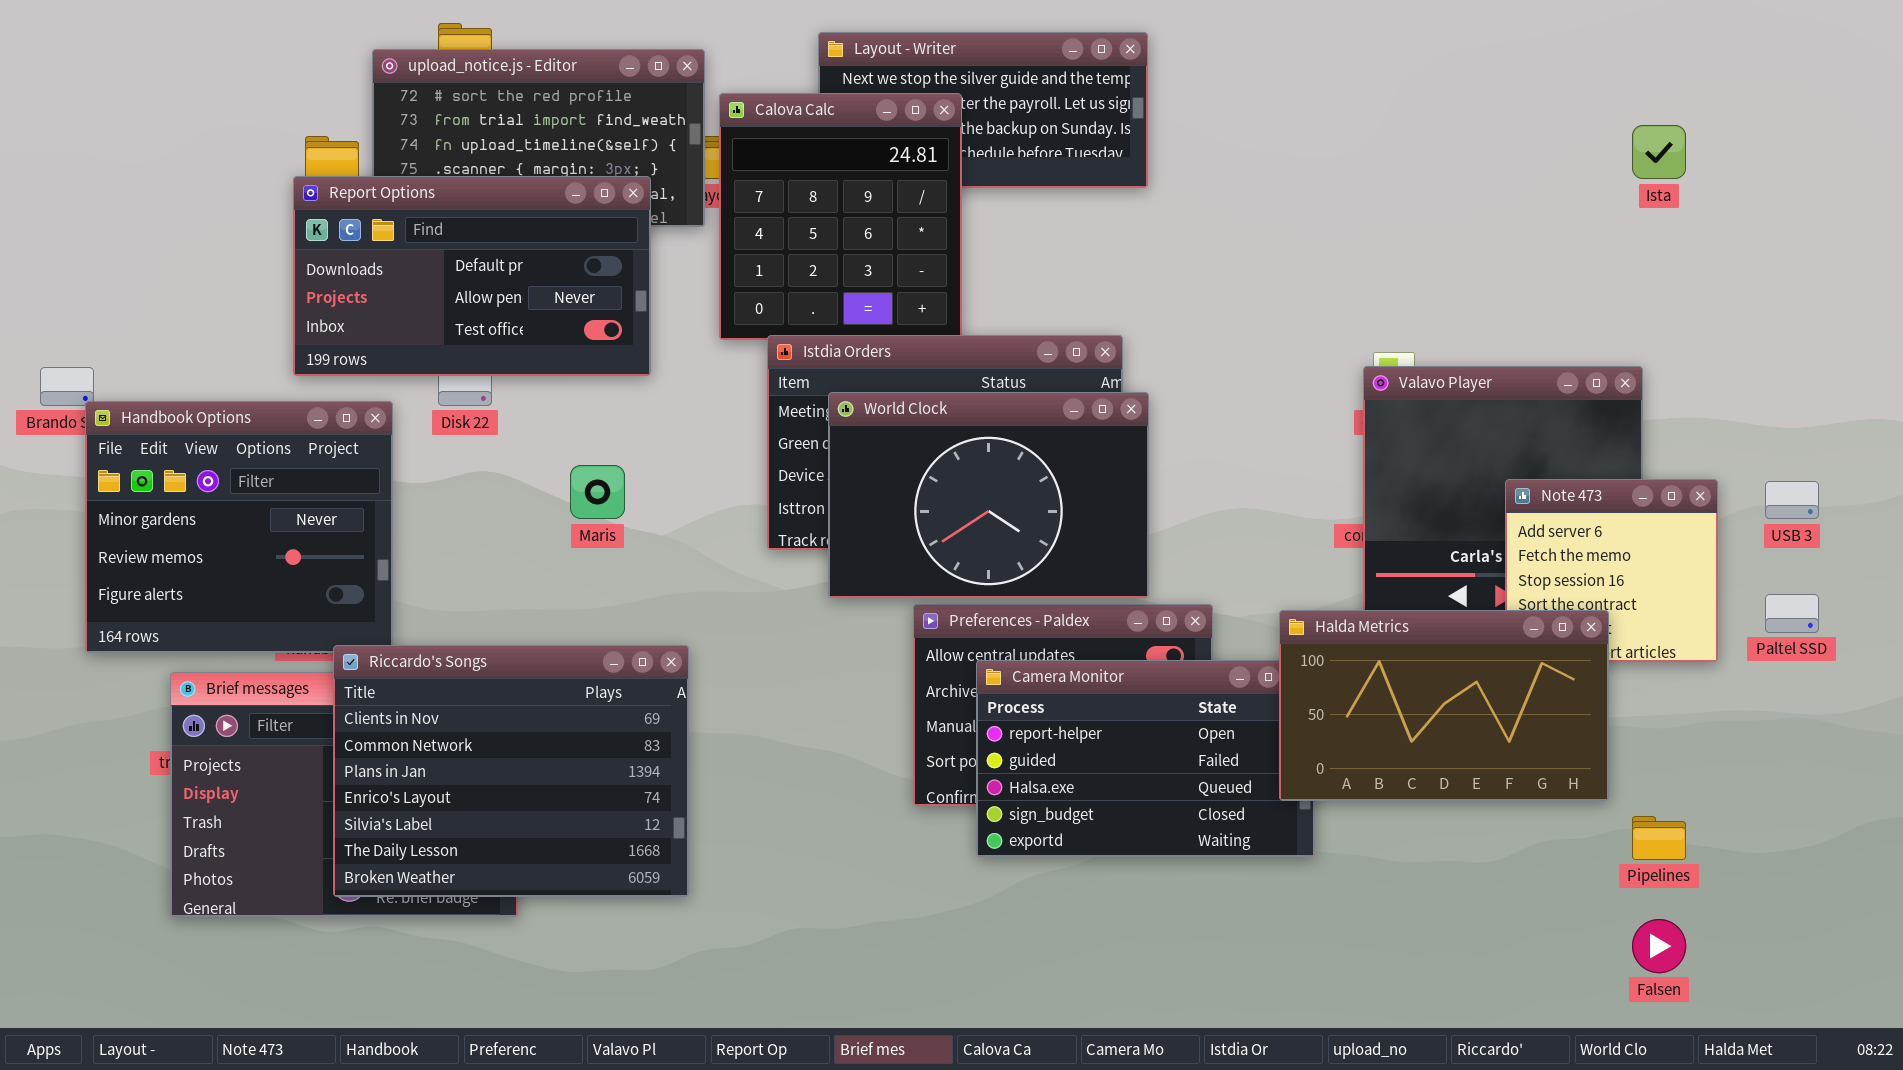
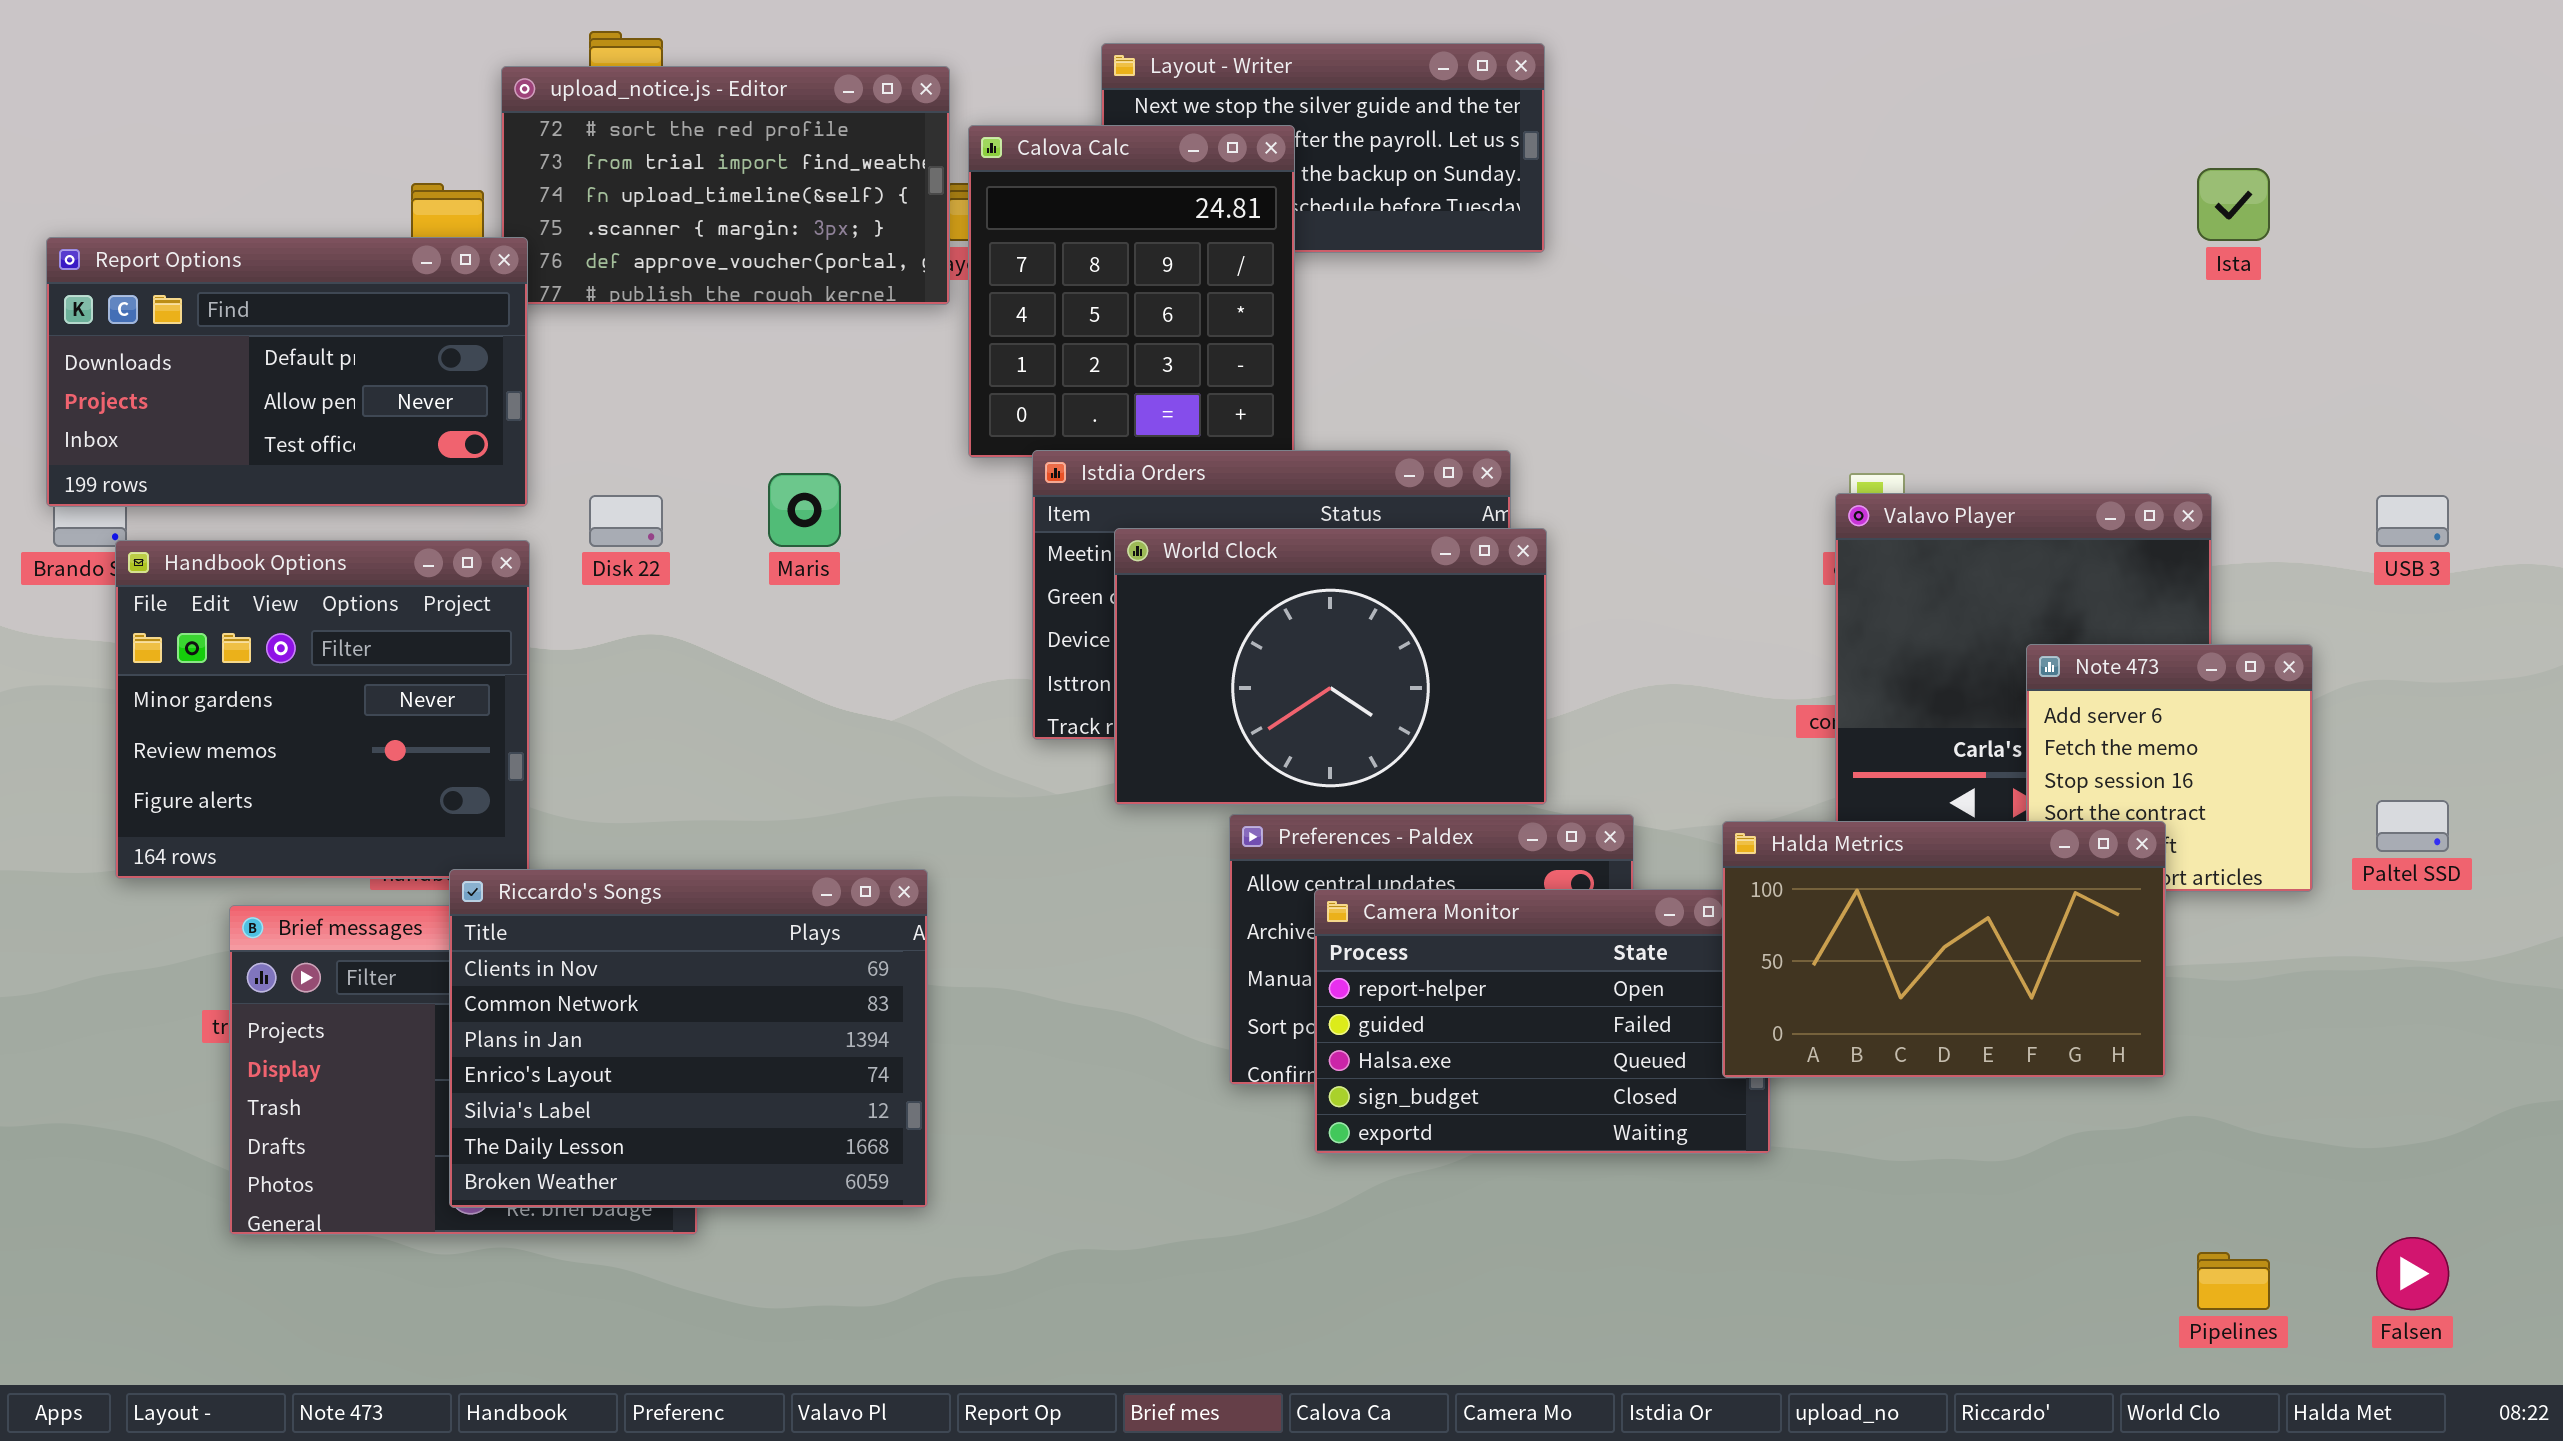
Report Options: [293,176,651,376] -> [46,237,528,507], moved
Maris: [570,465,625,519] -> [768,473,841,547], moved
USB 3: [1765,481,1819,519] -> [2376,495,2449,547], moved
Pipelines: [1632,816,1686,860] -> [2197,1252,2270,1310], moved
Falsen: [1632,919,1686,973] -> [2376,1237,2449,1310], moved

